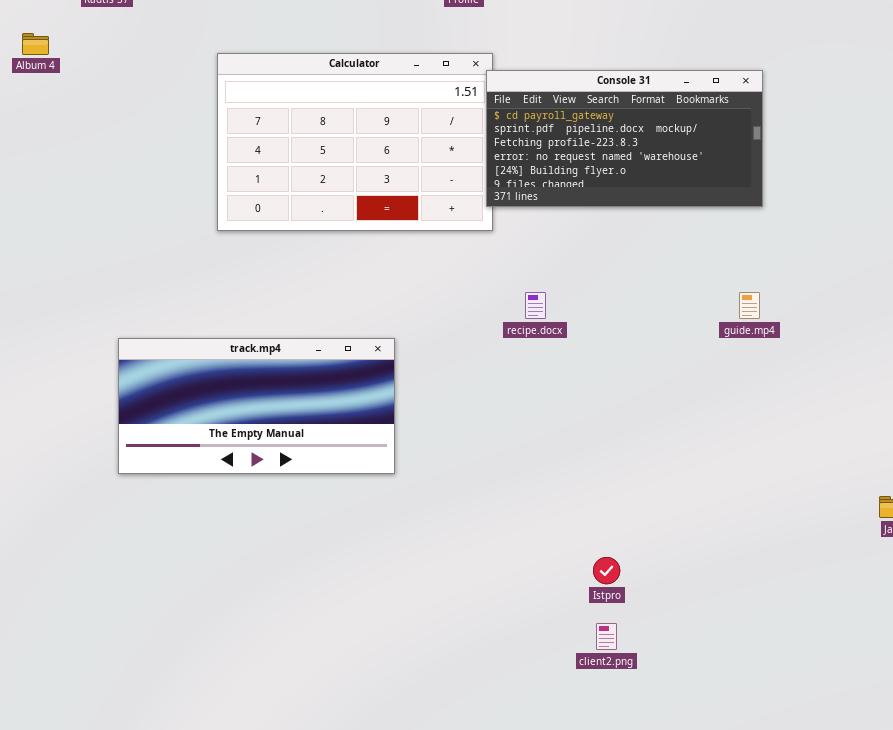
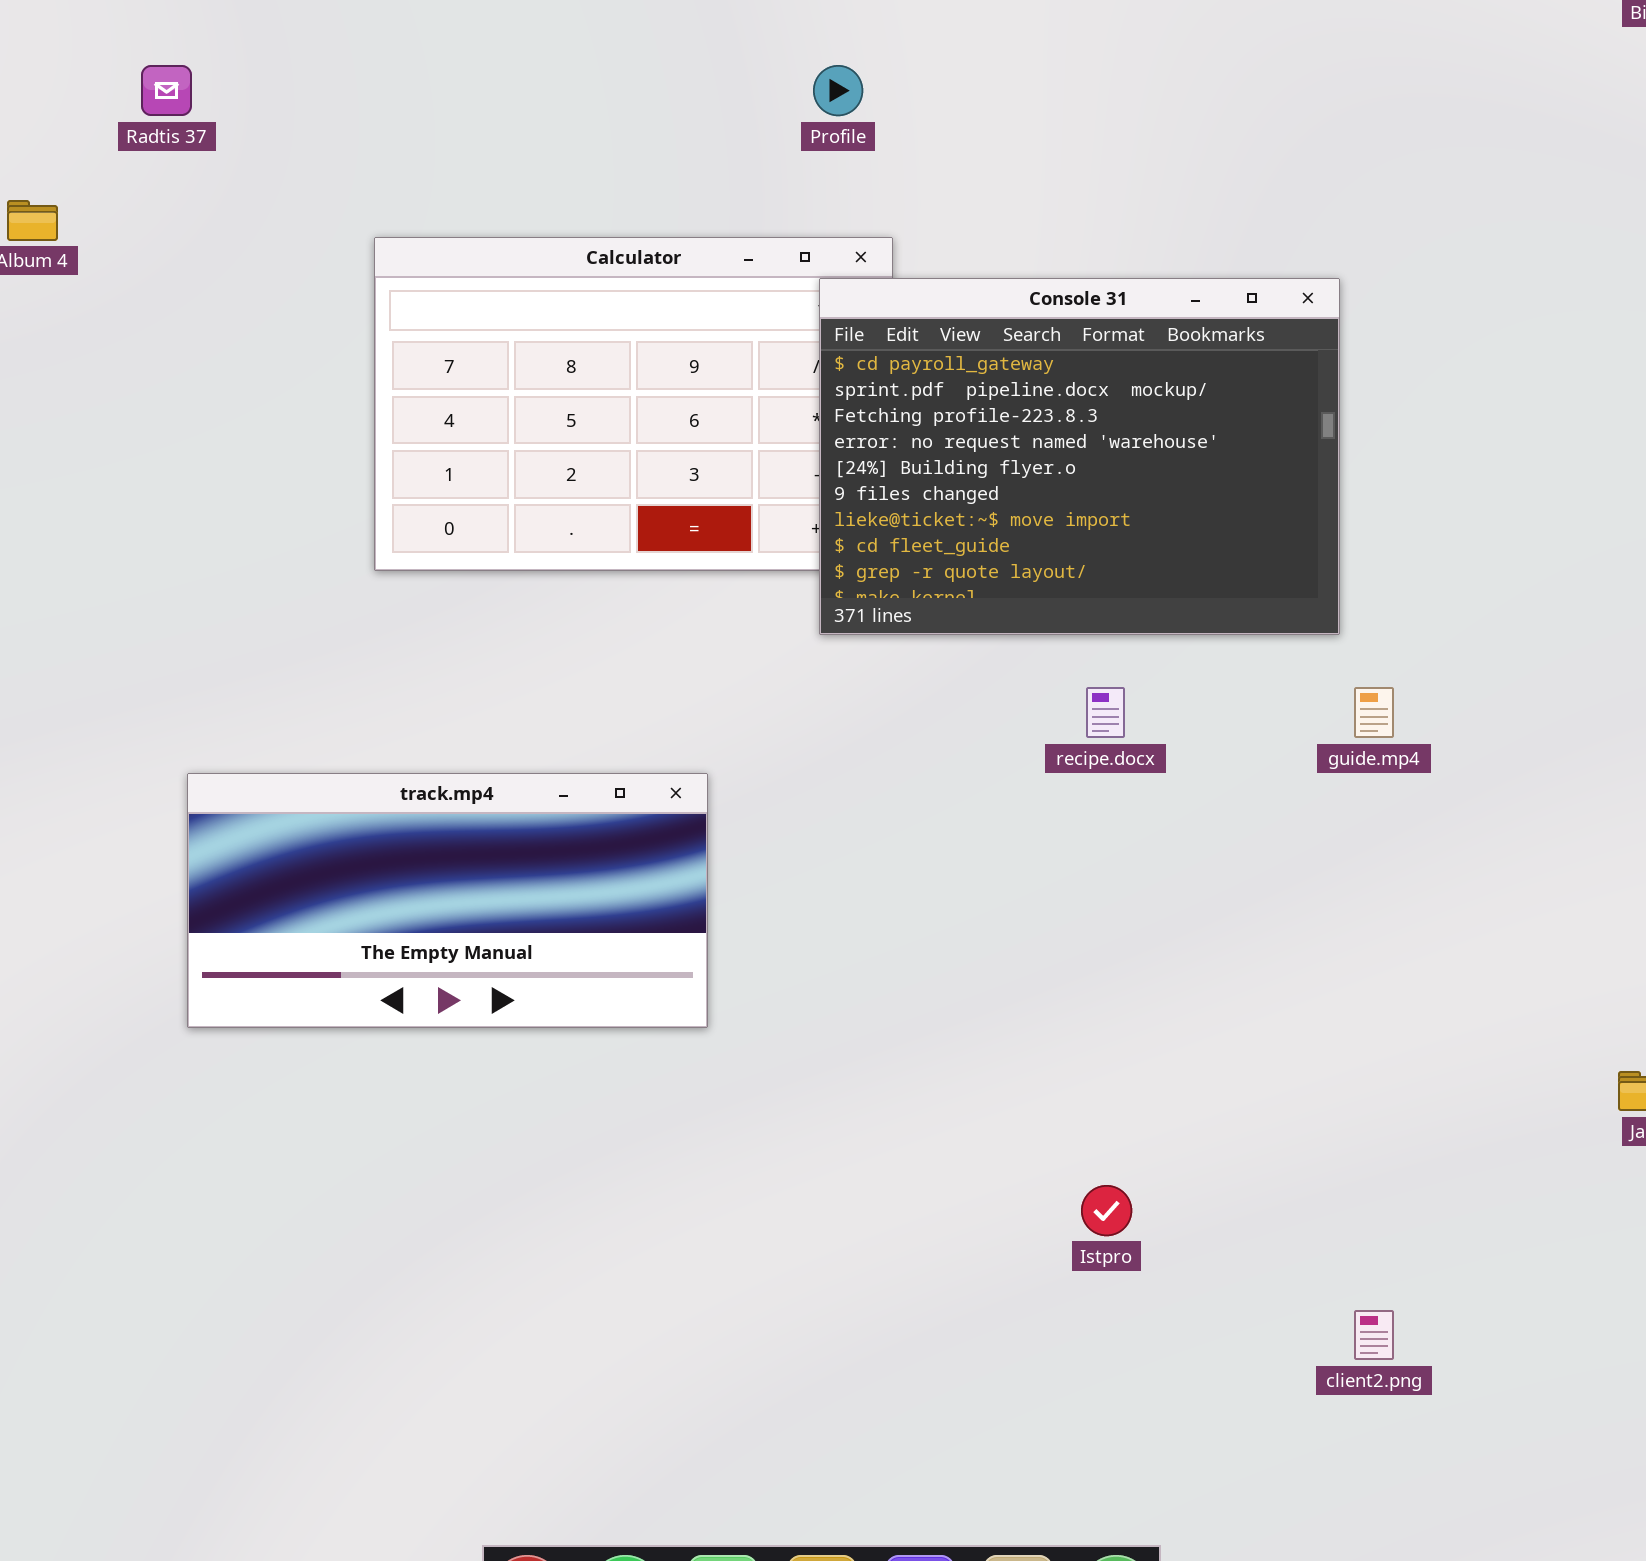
Console 31: [486,70,763,207] -> [819,278,1340,635], moved, resized
recipe.docx: [525,292,546,319] -> [1086,687,1125,738], moved
client2.png: [596,623,617,650] -> [1354,1310,1394,1360], moved

